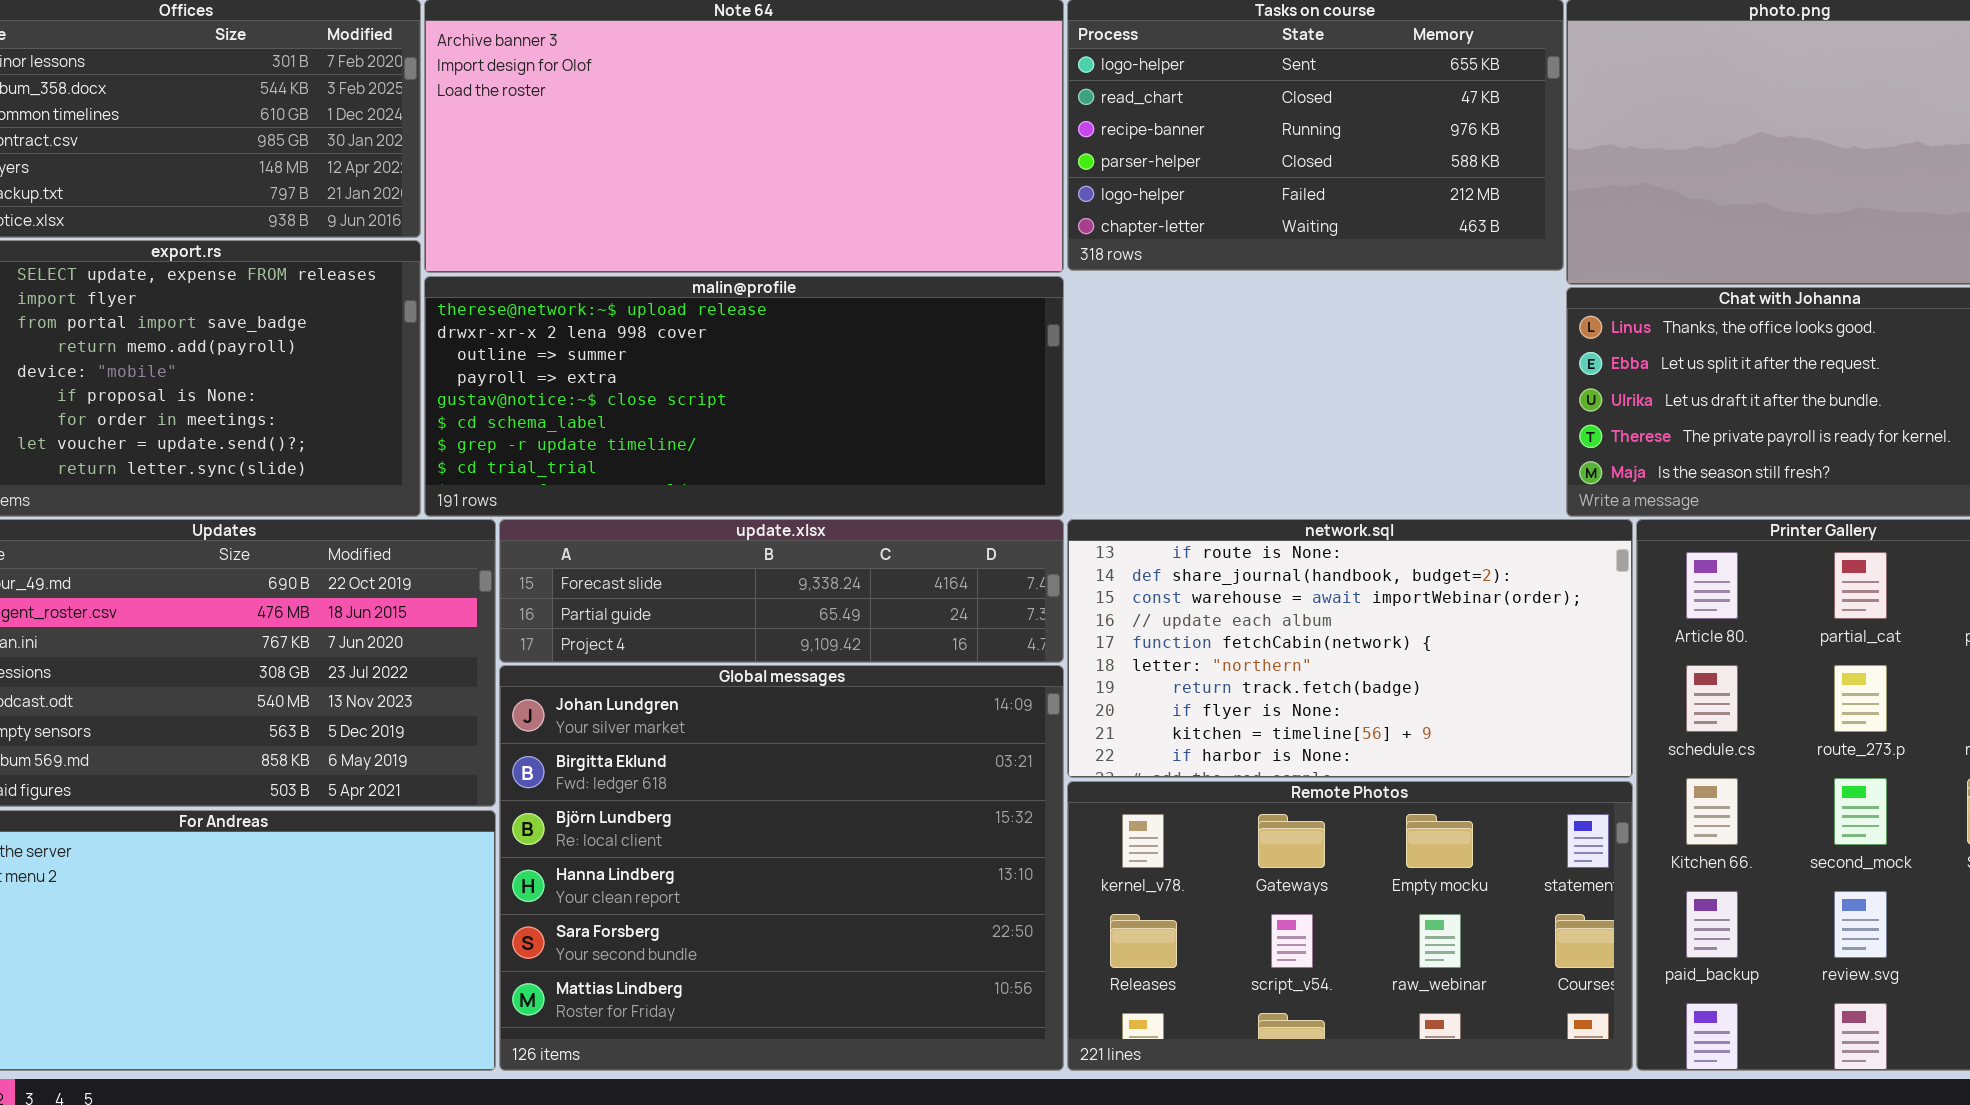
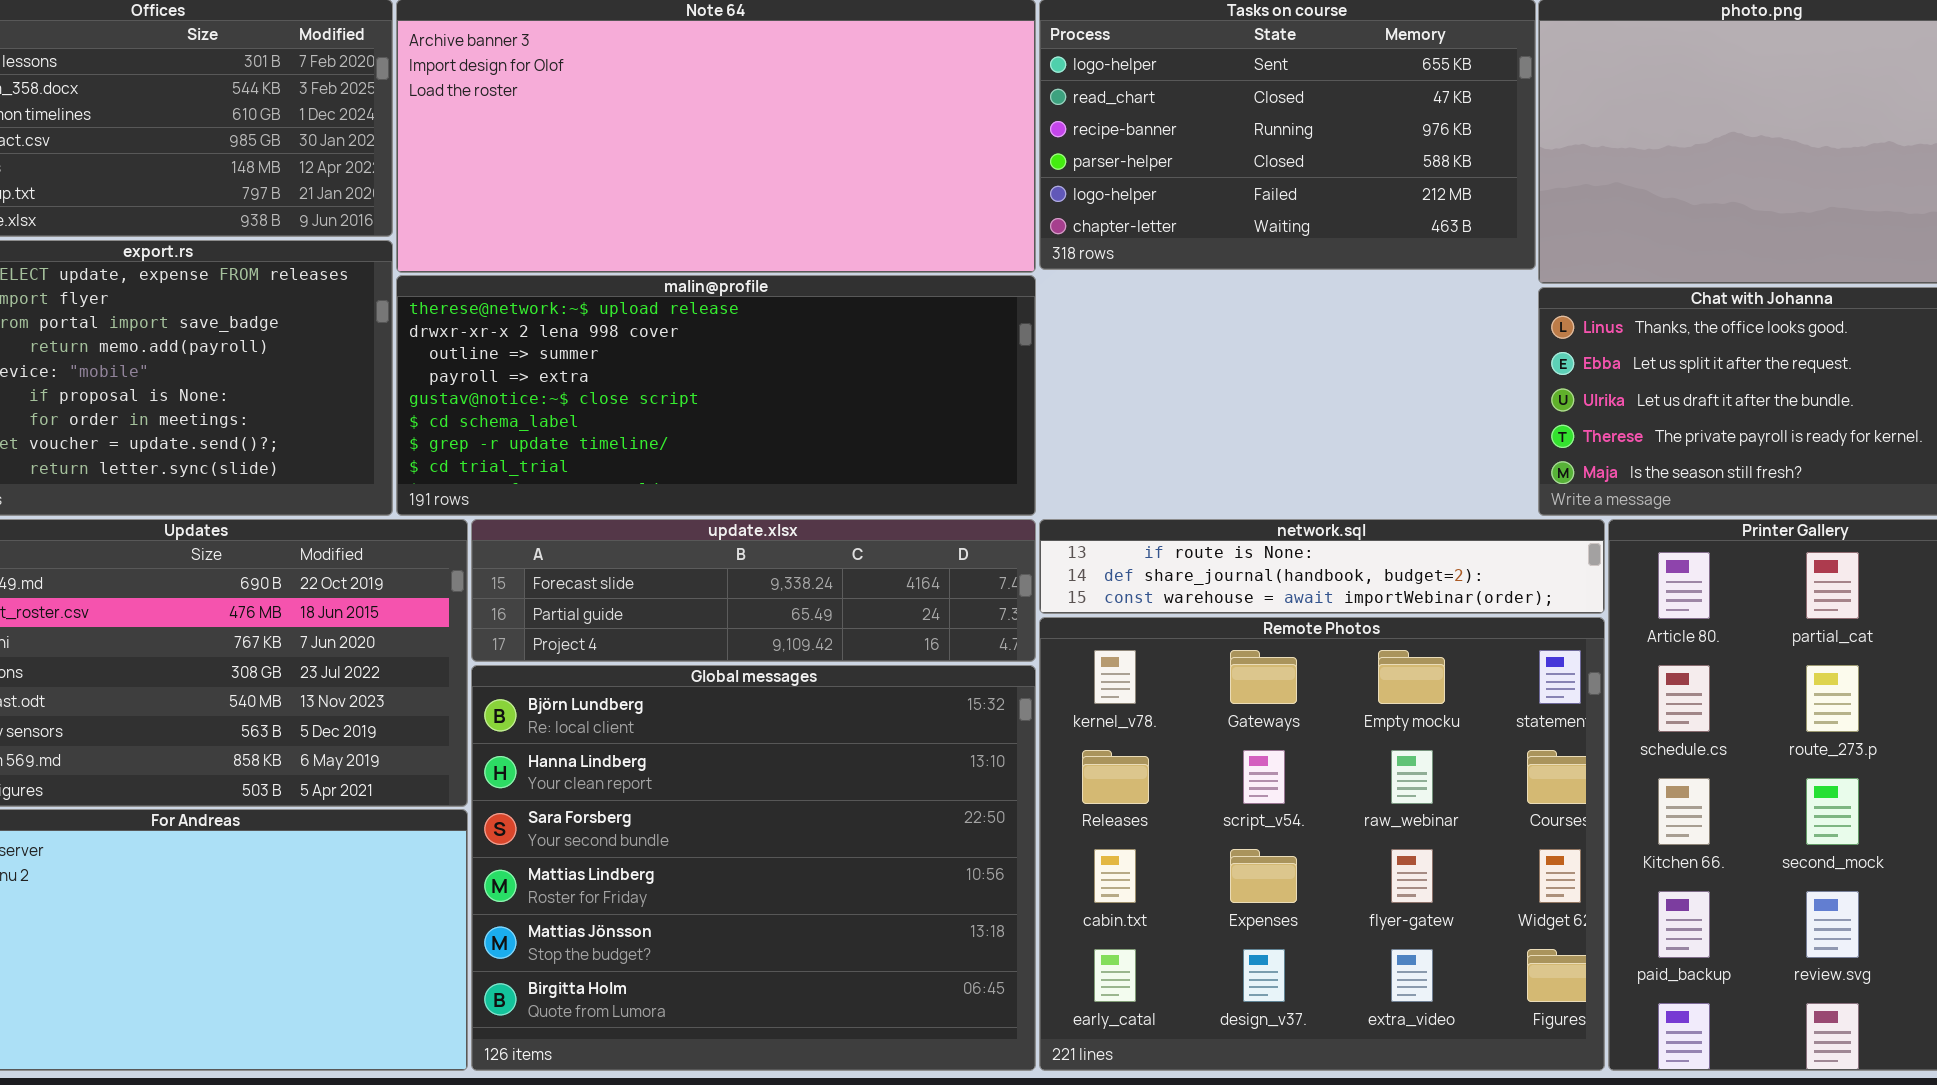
network.sql: [1067,519,1633,778] -> [1039,519,1605,614], resized
Global messages: [499,665,1064,1071] -> [471,665,1036,1071], scrolled down 2 rows
Remote Photos: [1067,781,1633,1071] -> [1039,617,1605,1071], resized

